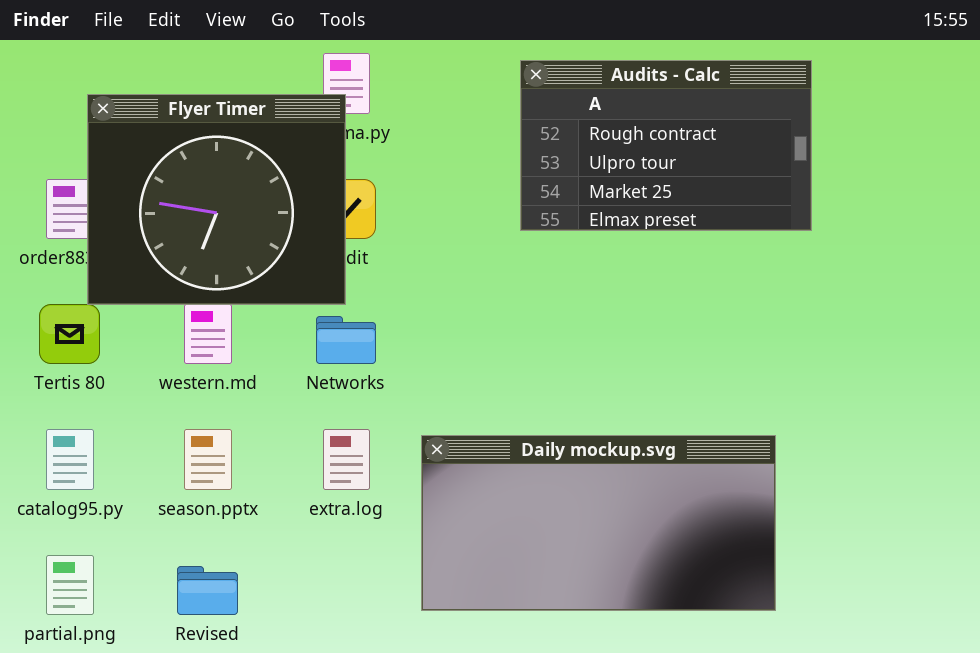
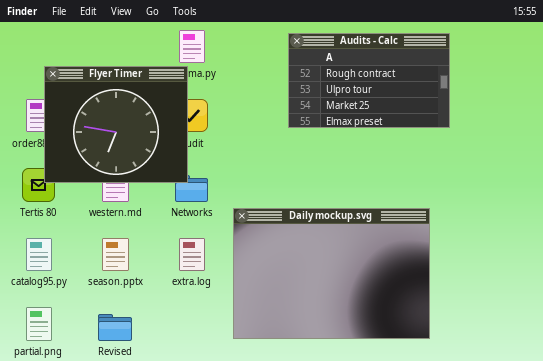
Flyer Timer: [87,94,346,305] -> [44,66,188,183], moved
Daily mockup.svg: [421,435,776,611] -> [233,208,430,339], resized

